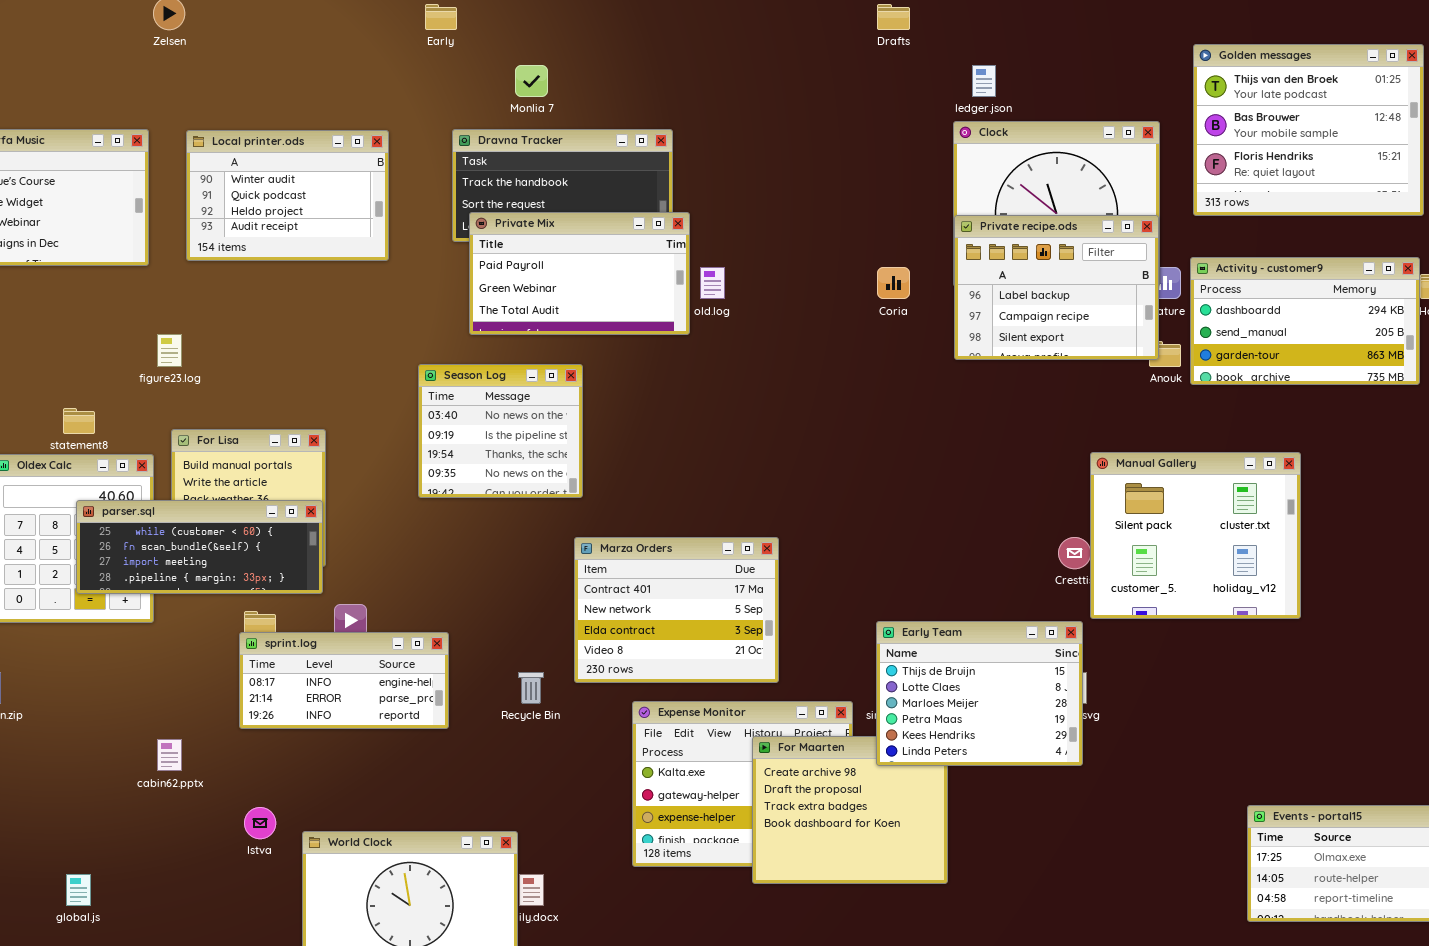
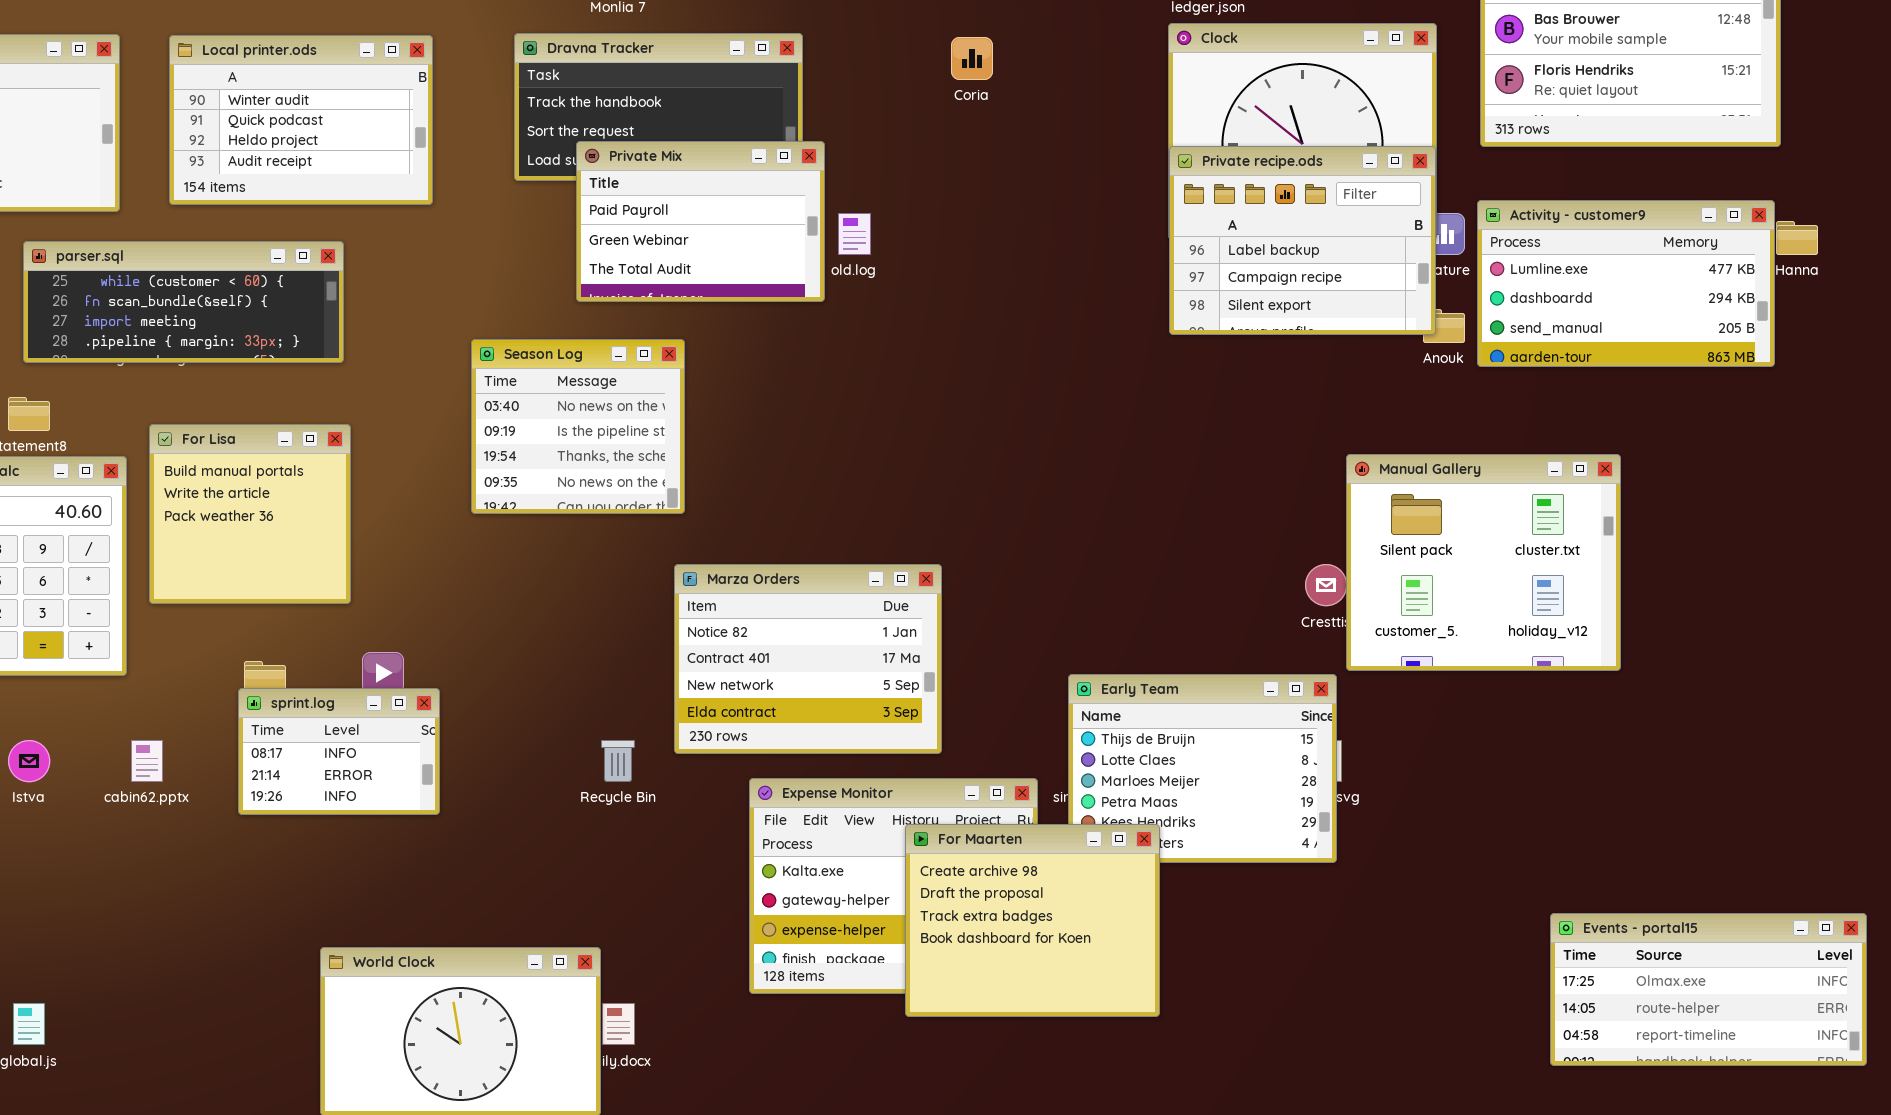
Private Mix: [469,212,690,335] -> [576,141,825,302], resized
Activity - customer9: [1190,257,1420,385] -> [1477,200,1775,367], scrolled up 1 row
Coria: [877,267,910,299] -> [951,37,993,80], moved
parser.sql: [76,500,323,594] -> [23,241,344,363], moved
Marza Orders: [574,537,779,683] -> [674,564,942,754], scrolled up 1 row
sprint.log: [239,632,449,729] -> [238,688,440,815], resized
For Maarten: [752,736,948,884] -> [905,824,1160,1017], raised
cabin62.pptx: [157,739,182,771] -> [131,740,163,782], moved
Istva: [244,807,276,839] -> [8,740,50,782], moved

